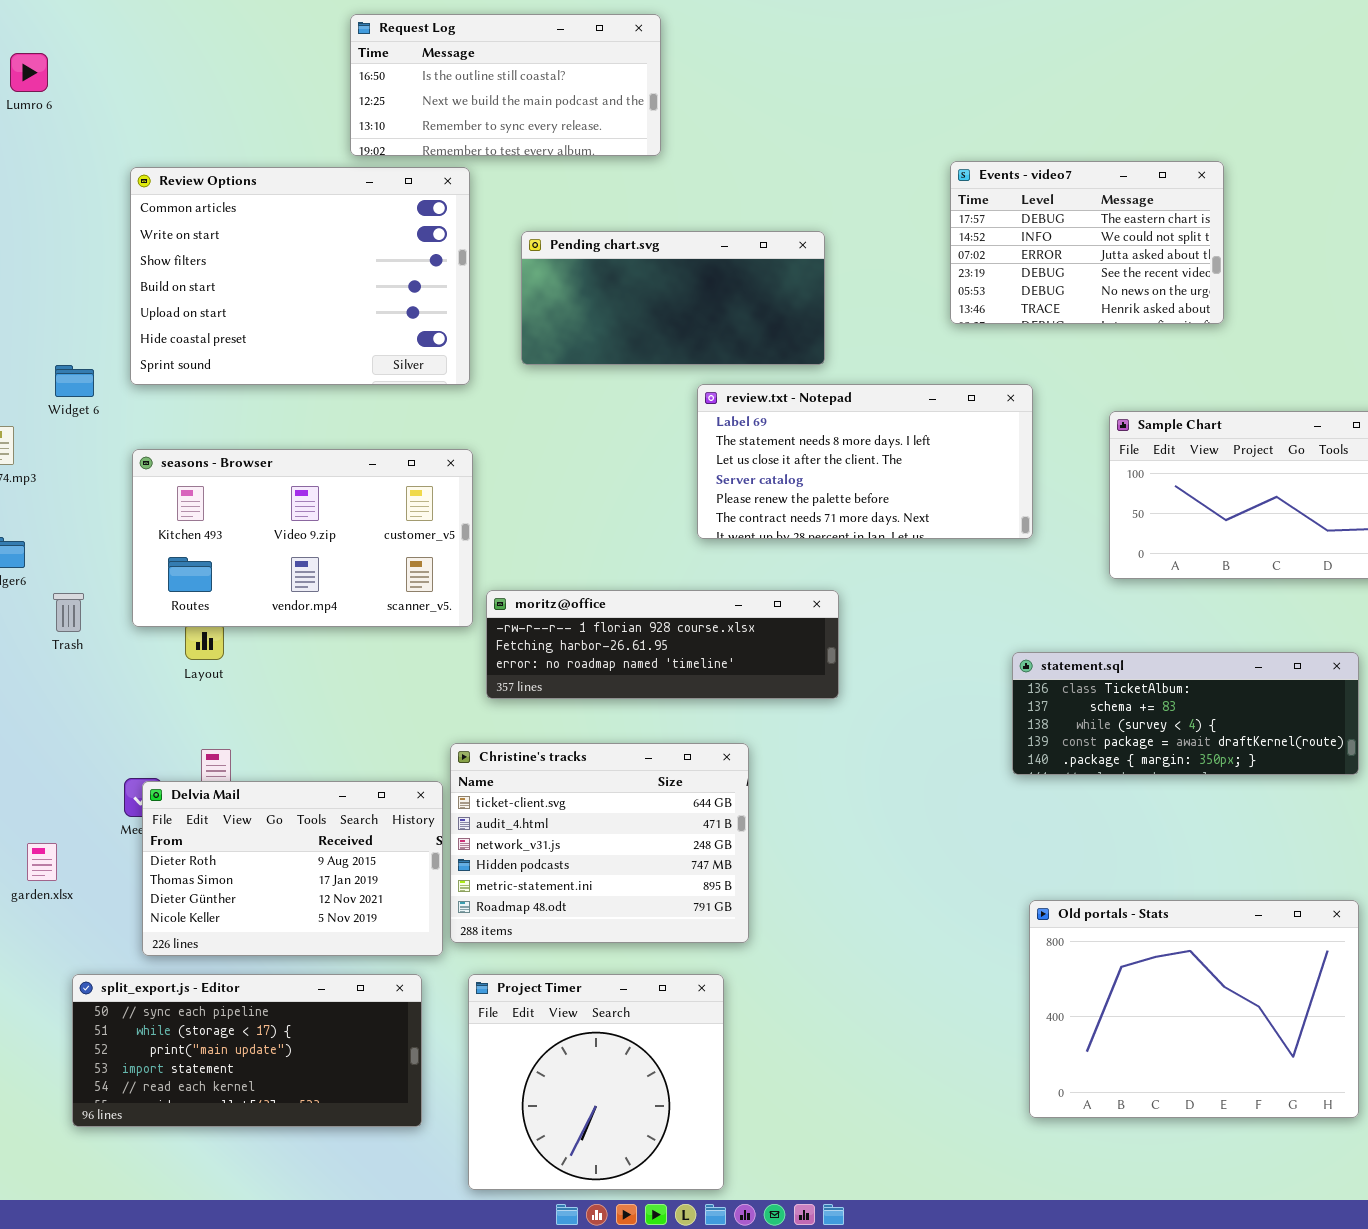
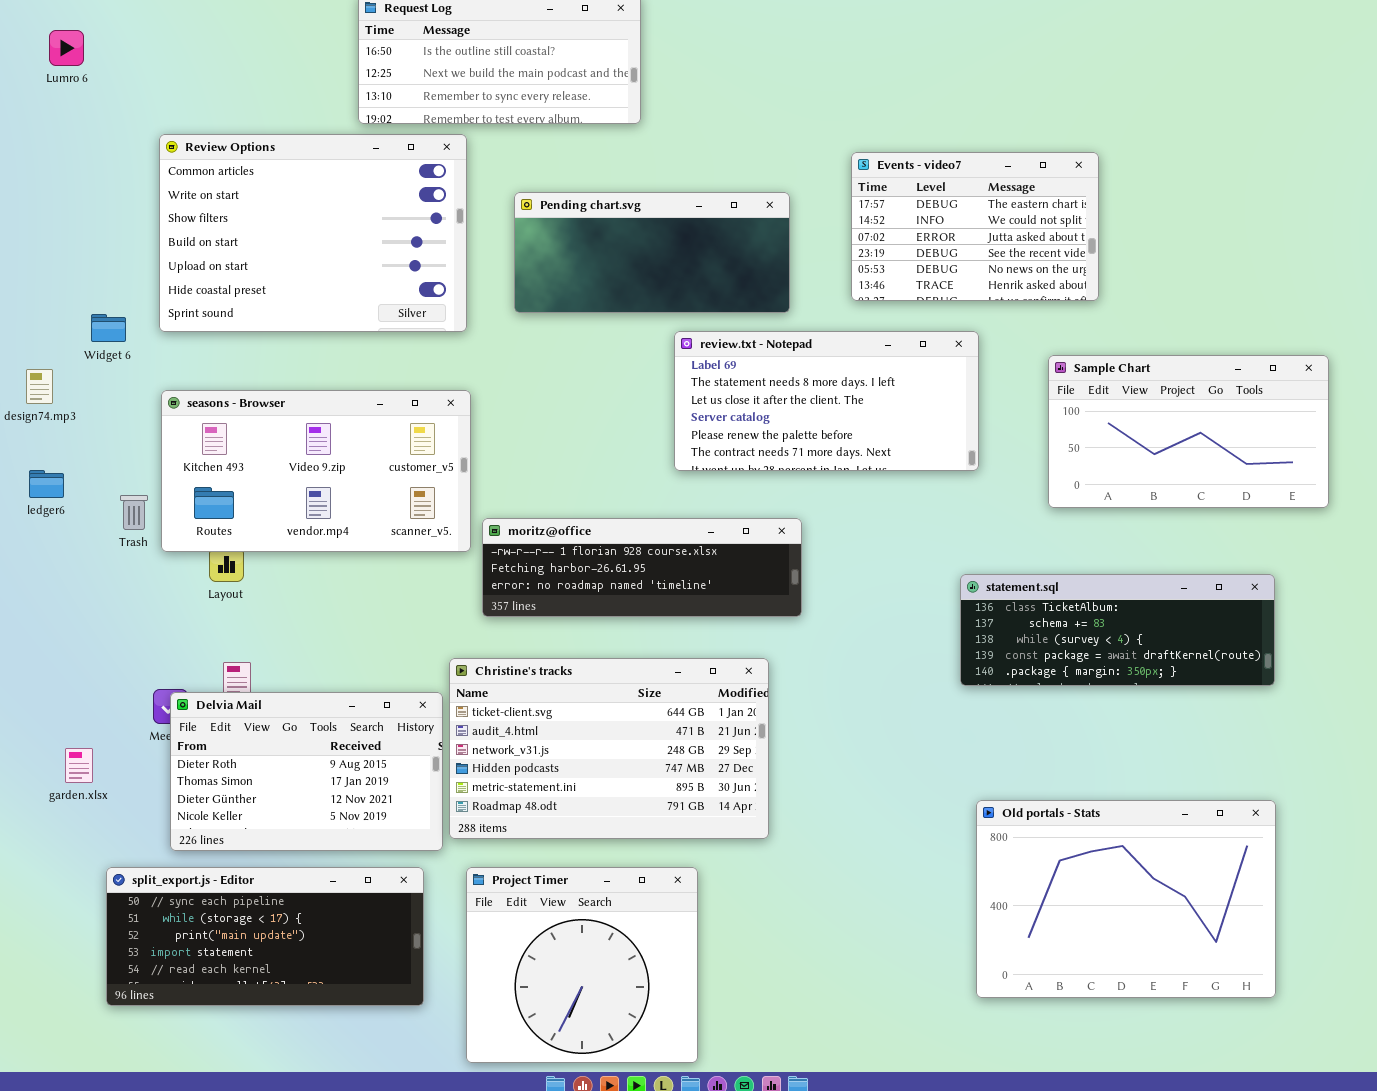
Events - video7: [950,161,1224,324] -> [851,152,1099,301], moved
Trash: [53,593,84,632] -> [120,495,148,530], moved
Christine's tracks: [450,743,749,943] -> [449,658,769,839], resized

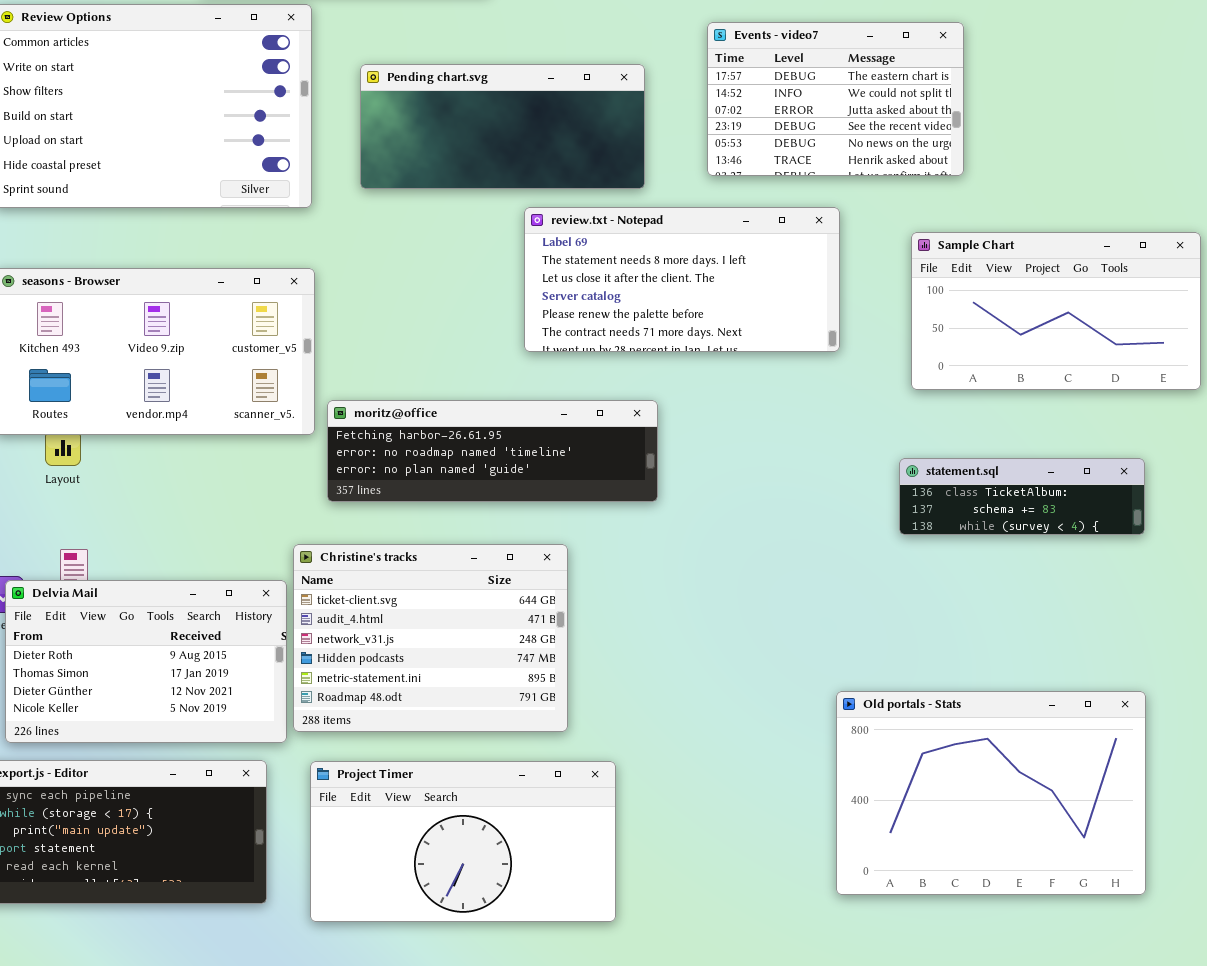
moritz@office: [482,518,802,617] -> [327,400,658,502], scrolled down 1 row
statement.sql: [960,574,1275,686] -> [899,458,1145,535], resized
Christine's tracks: [449,658,769,839] -> [293,544,568,732], resized
Project Timer: [466,867,698,1063] -> [310,761,616,922], resized

